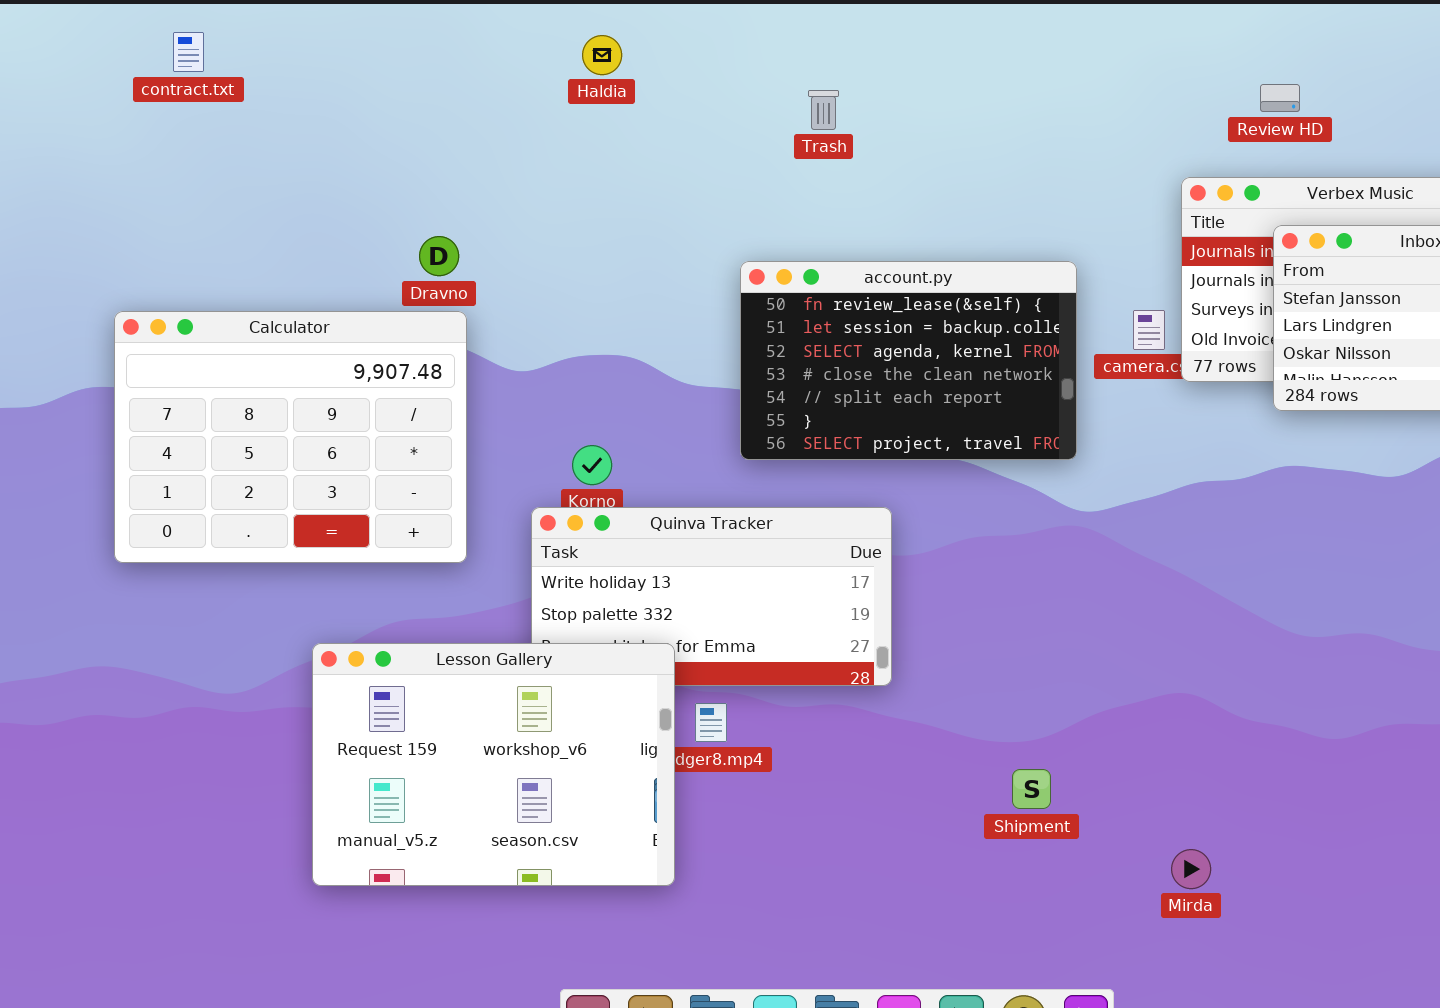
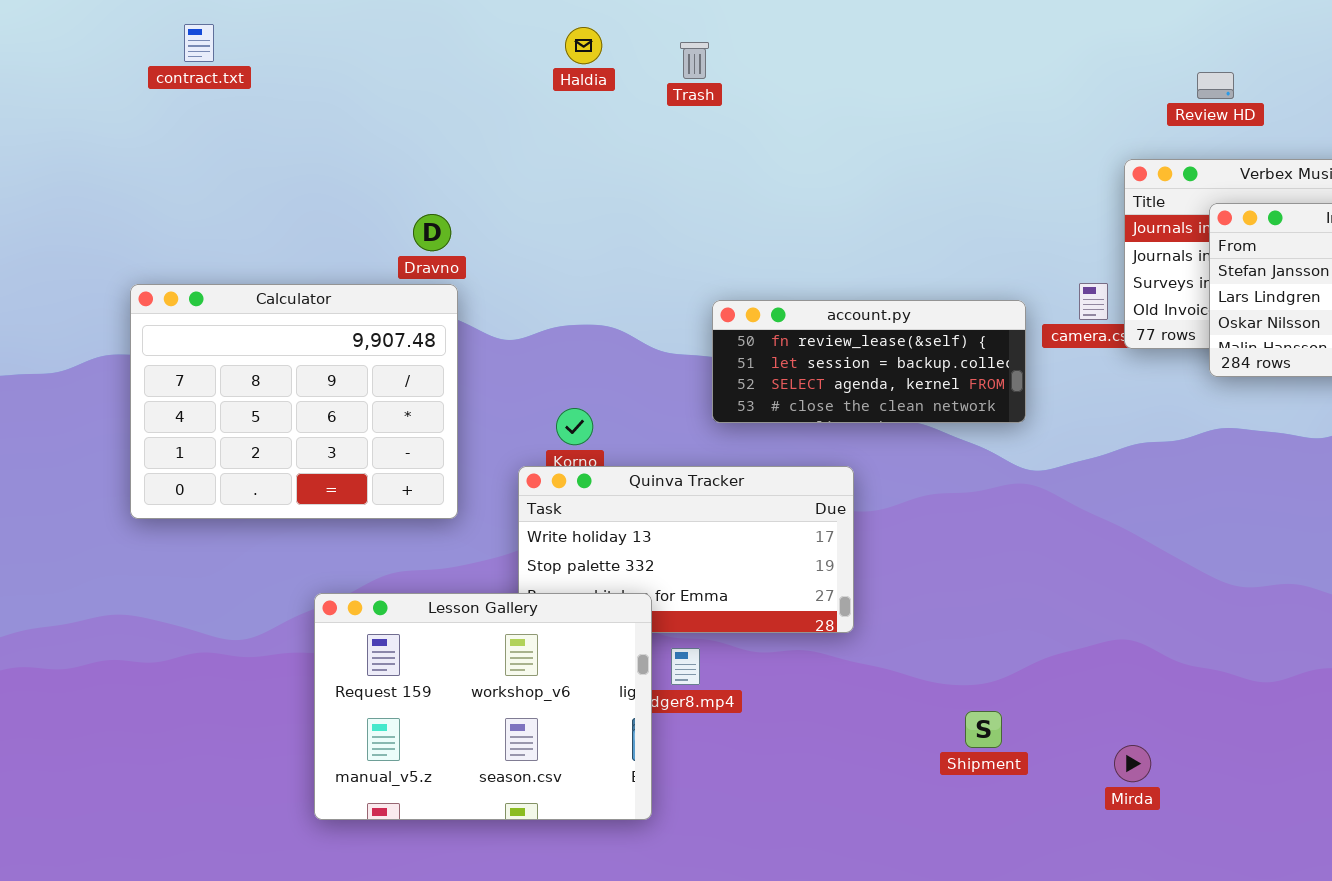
Trash: [808,90,839,130] -> [680,42,709,79], moved
account.py: [740,261,1077,460] -> [712,300,1026,423], resized
Mirda: [1171,849,1211,889] -> [1114,745,1151,782], moved

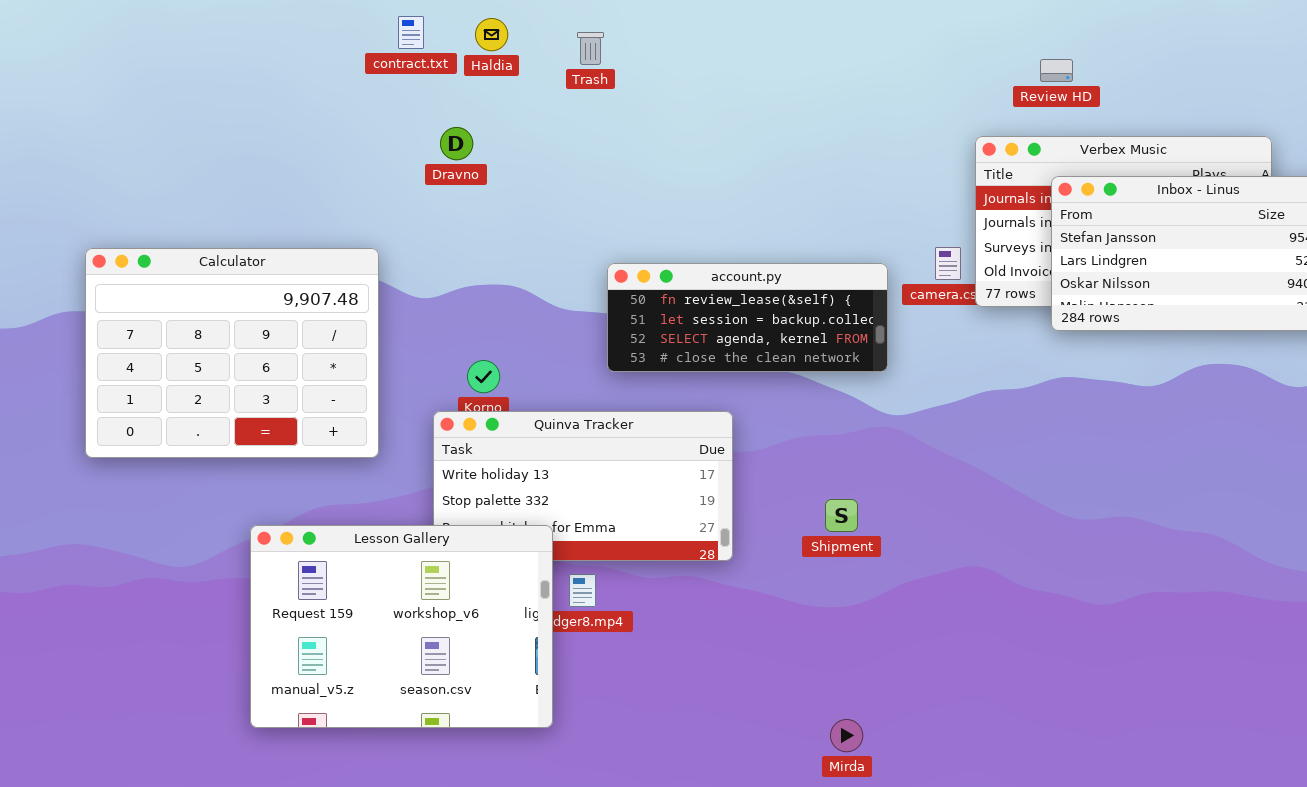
contract.txt: [184,24,214,62] -> [398,16,424,49], moved
Dravno: [413,214,451,251] -> [440,127,473,160], moved
Shipment: [965,711,1002,748] -> [825,499,858,532], moved
Mirda: [1114,745,1151,782] -> [830,719,863,752], moved

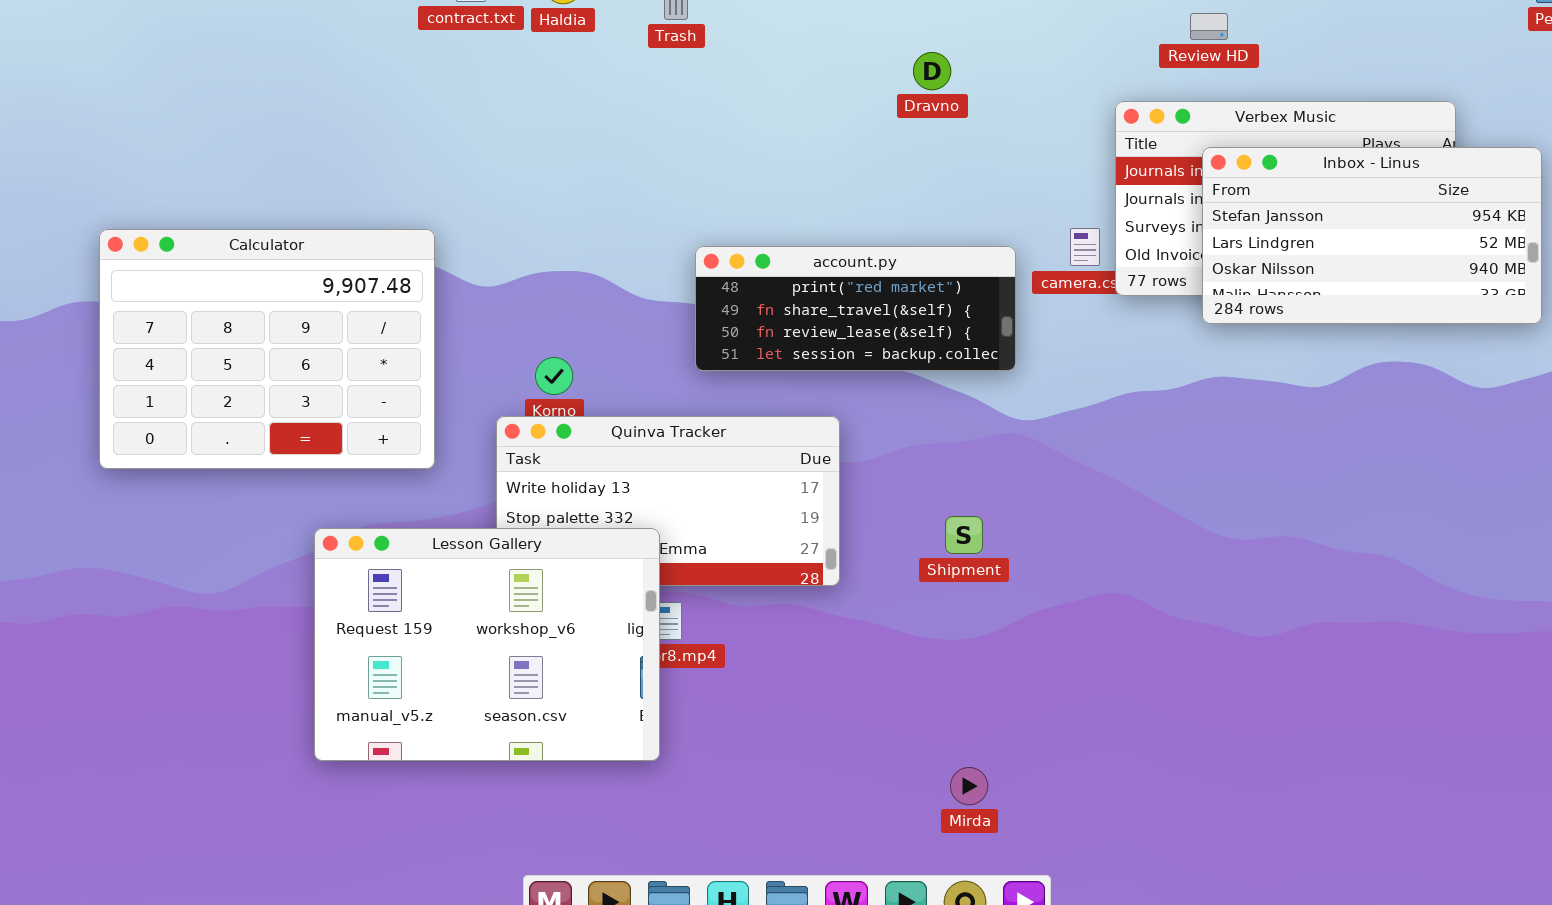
Dravno: [440,127,473,160] -> [913,52,951,90], moved
account.py: [607,263,888,372] -> [695,246,1016,371], scrolled up 2 rows
Lesson Gallery: [250,525,553,728] -> [314,528,660,761], moved

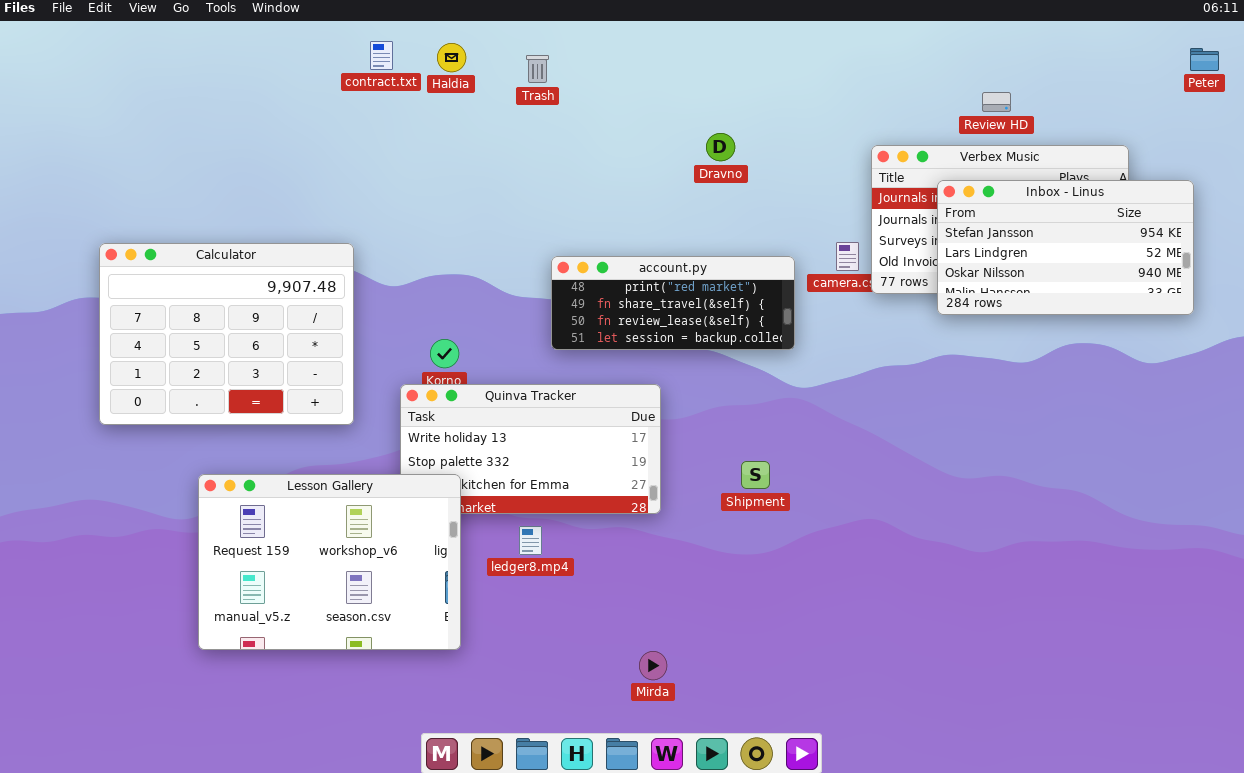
Review HD: [1190,13,1228,40] -> [982,92,1011,112], moved
Dravno: [913,52,951,90] -> [706,133,735,161], moved
Lesson Gallery: [314,528,660,761] -> [198,474,461,650], moved
Mirda: [950,767,988,805] -> [639,651,667,680], moved

